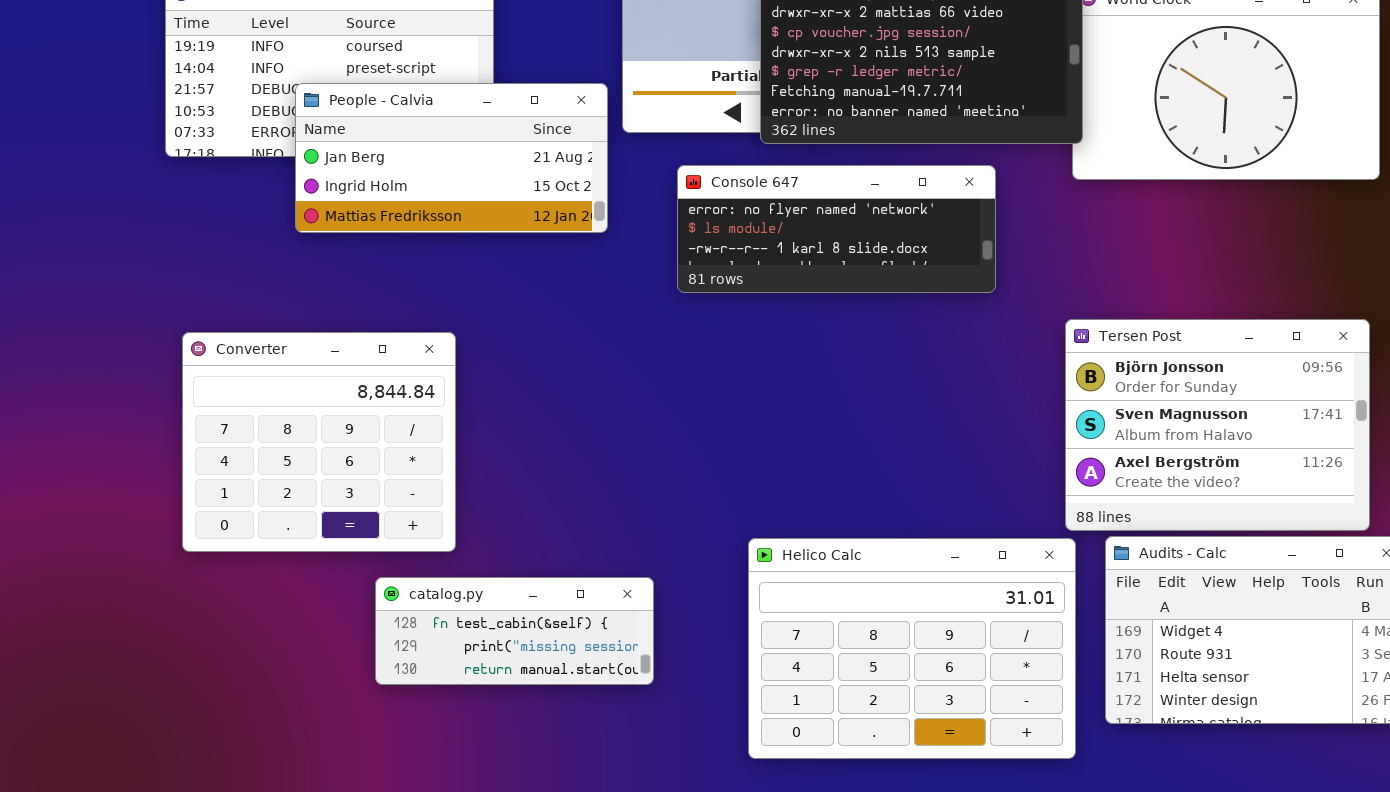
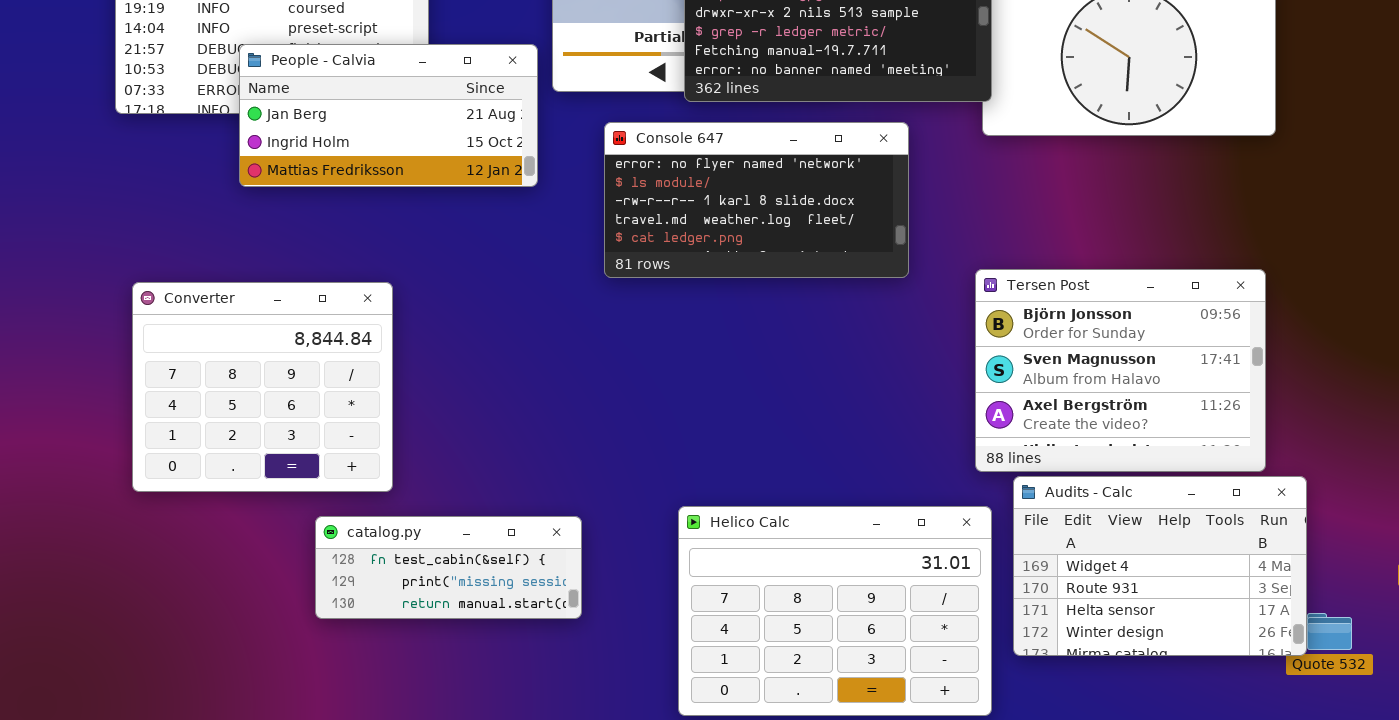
Console 647: [677,165,996,293] -> [604,122,909,278], resized
Helico Calc: [748,538,1076,759] -> [678,506,992,716], moved

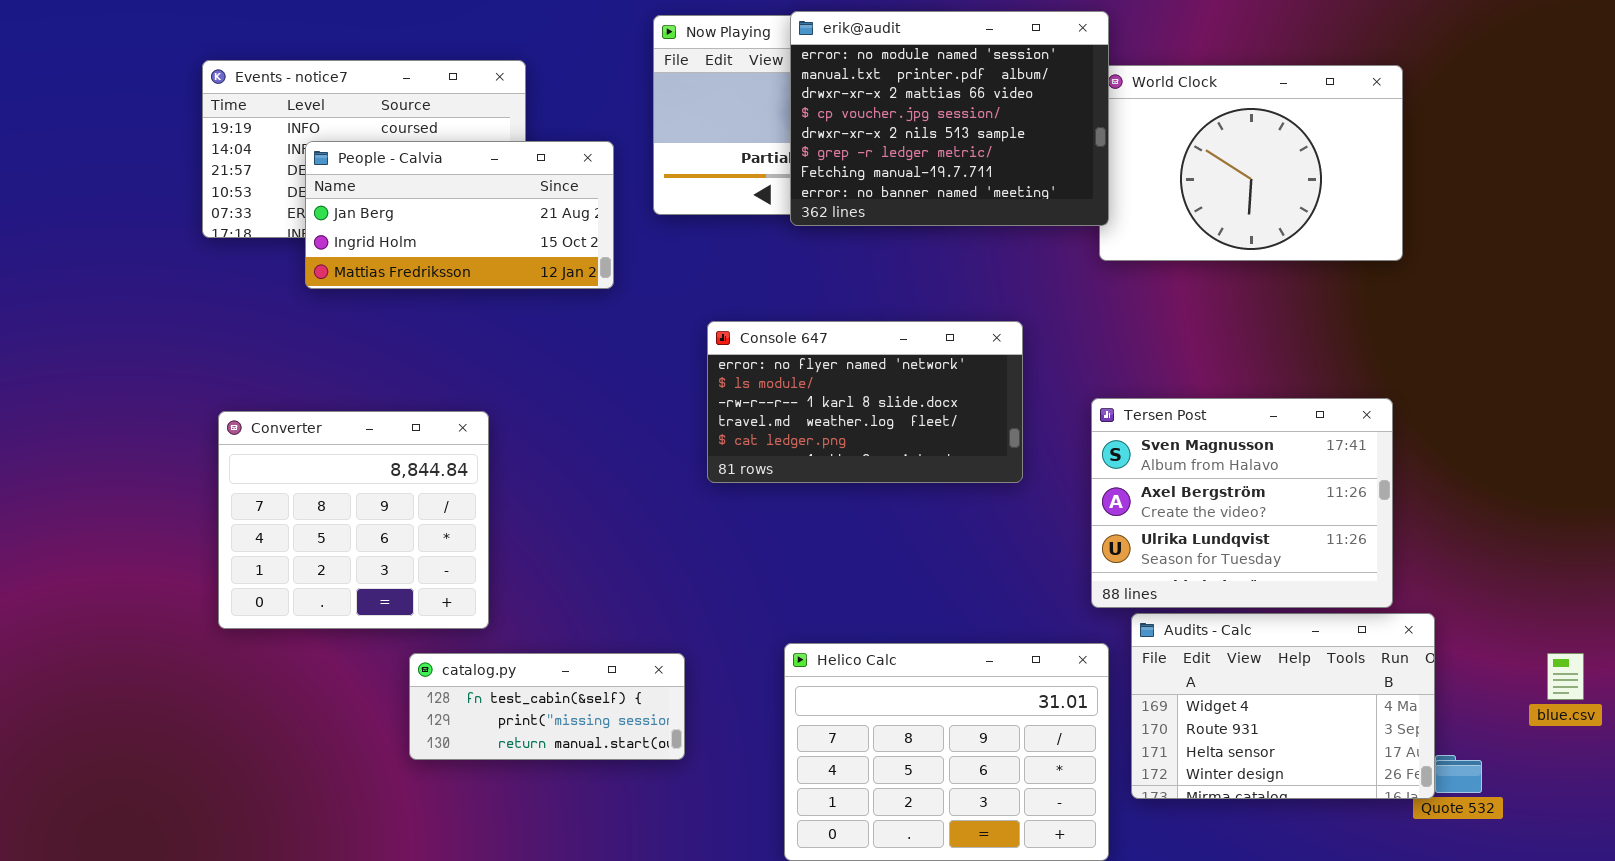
People - Calvia: [239,44,538,187] -> [305,141,614,289], moved
Console 647: [604,122,909,278] -> [707,321,1023,483], moved
Tersen Post: [975,269,1266,472] -> [1091,398,1393,608], scrolled down 1 row

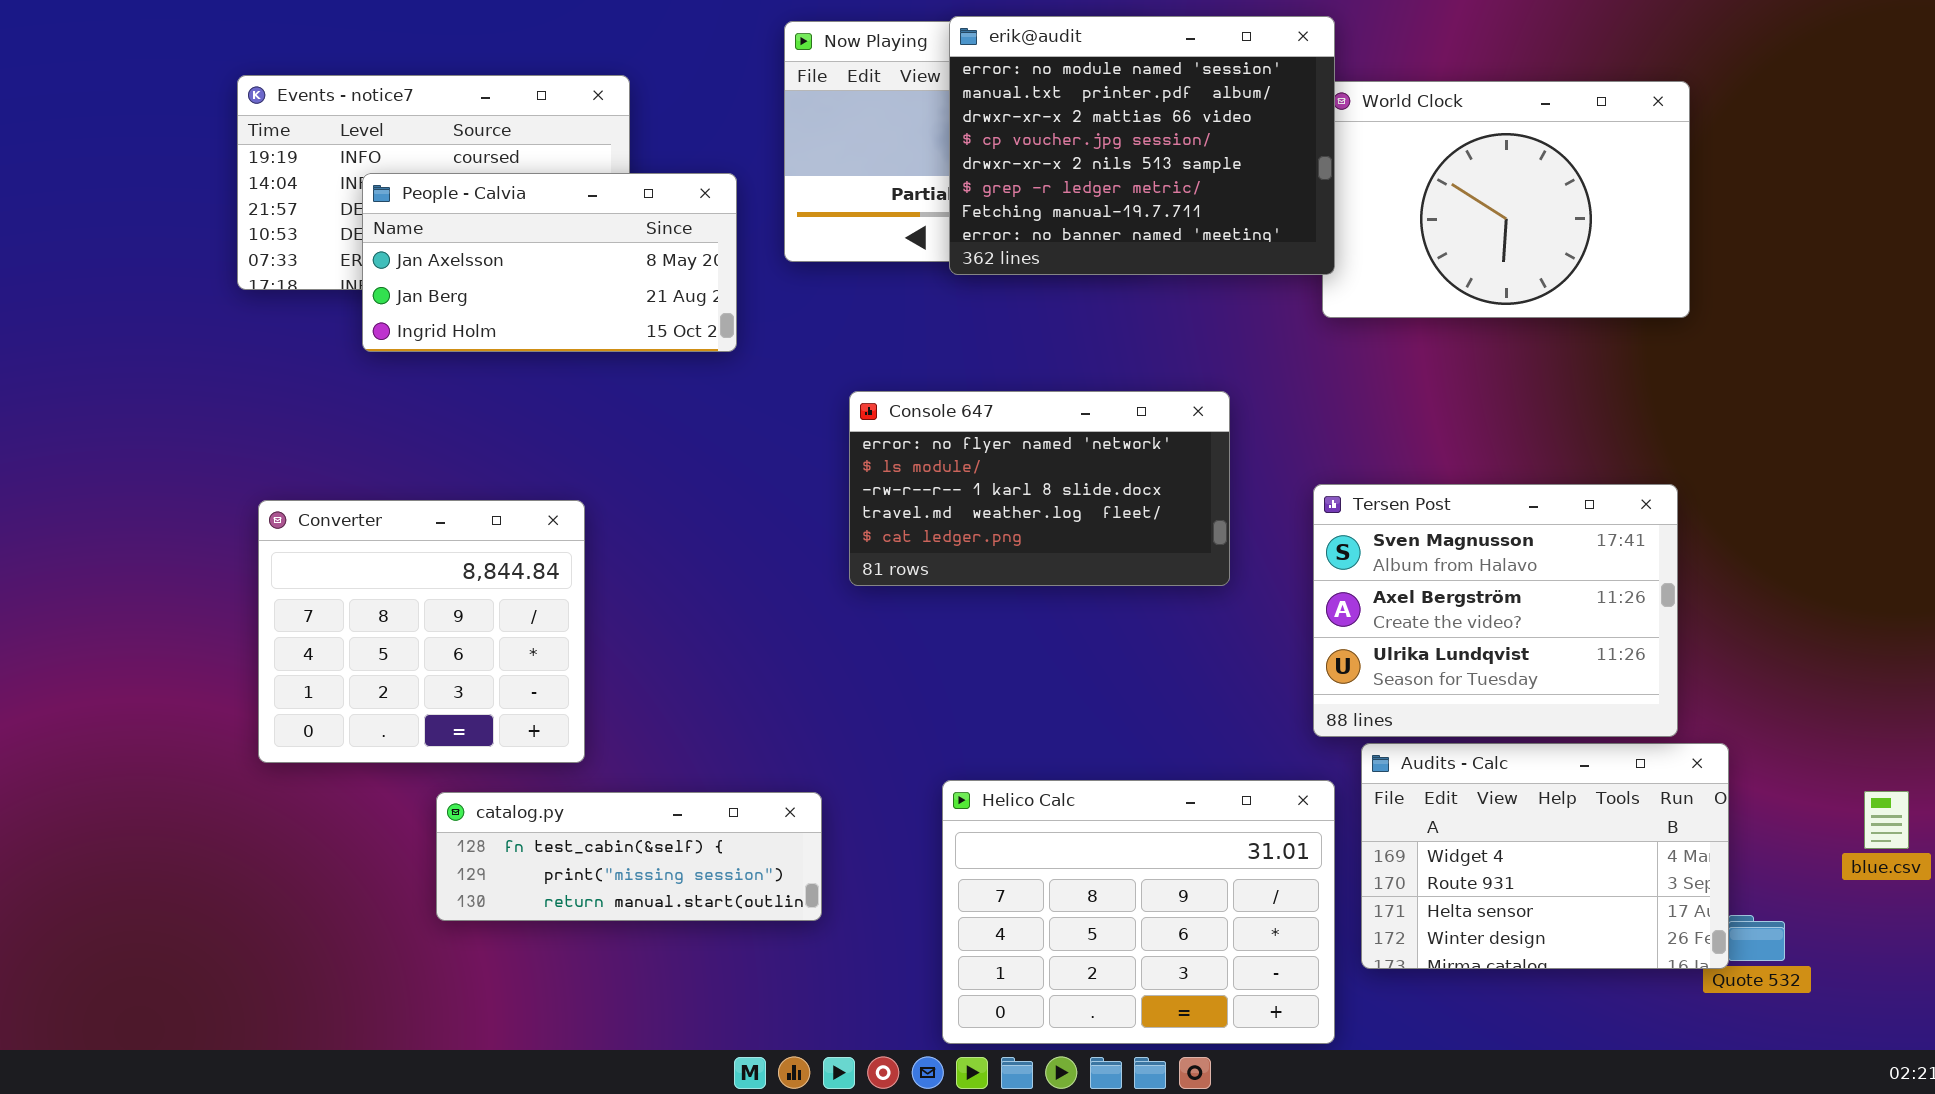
People - Calvia: [305,141,614,289] -> [362,173,737,352], scrolled up 1 row
catalog.py: [409,653,685,760] -> [436,792,822,921], resized

